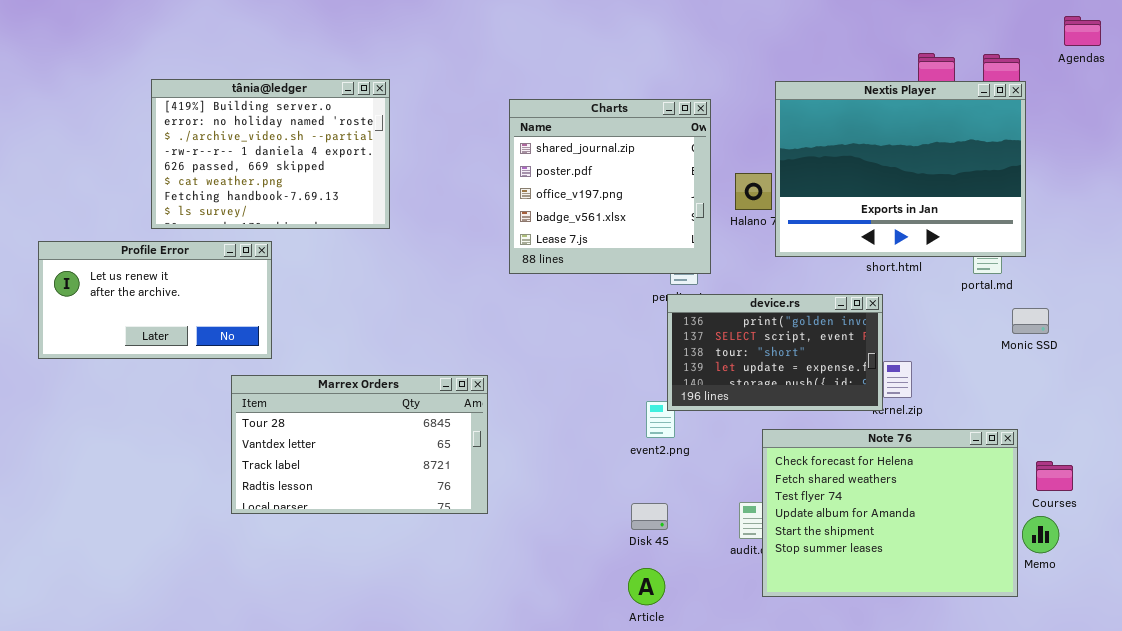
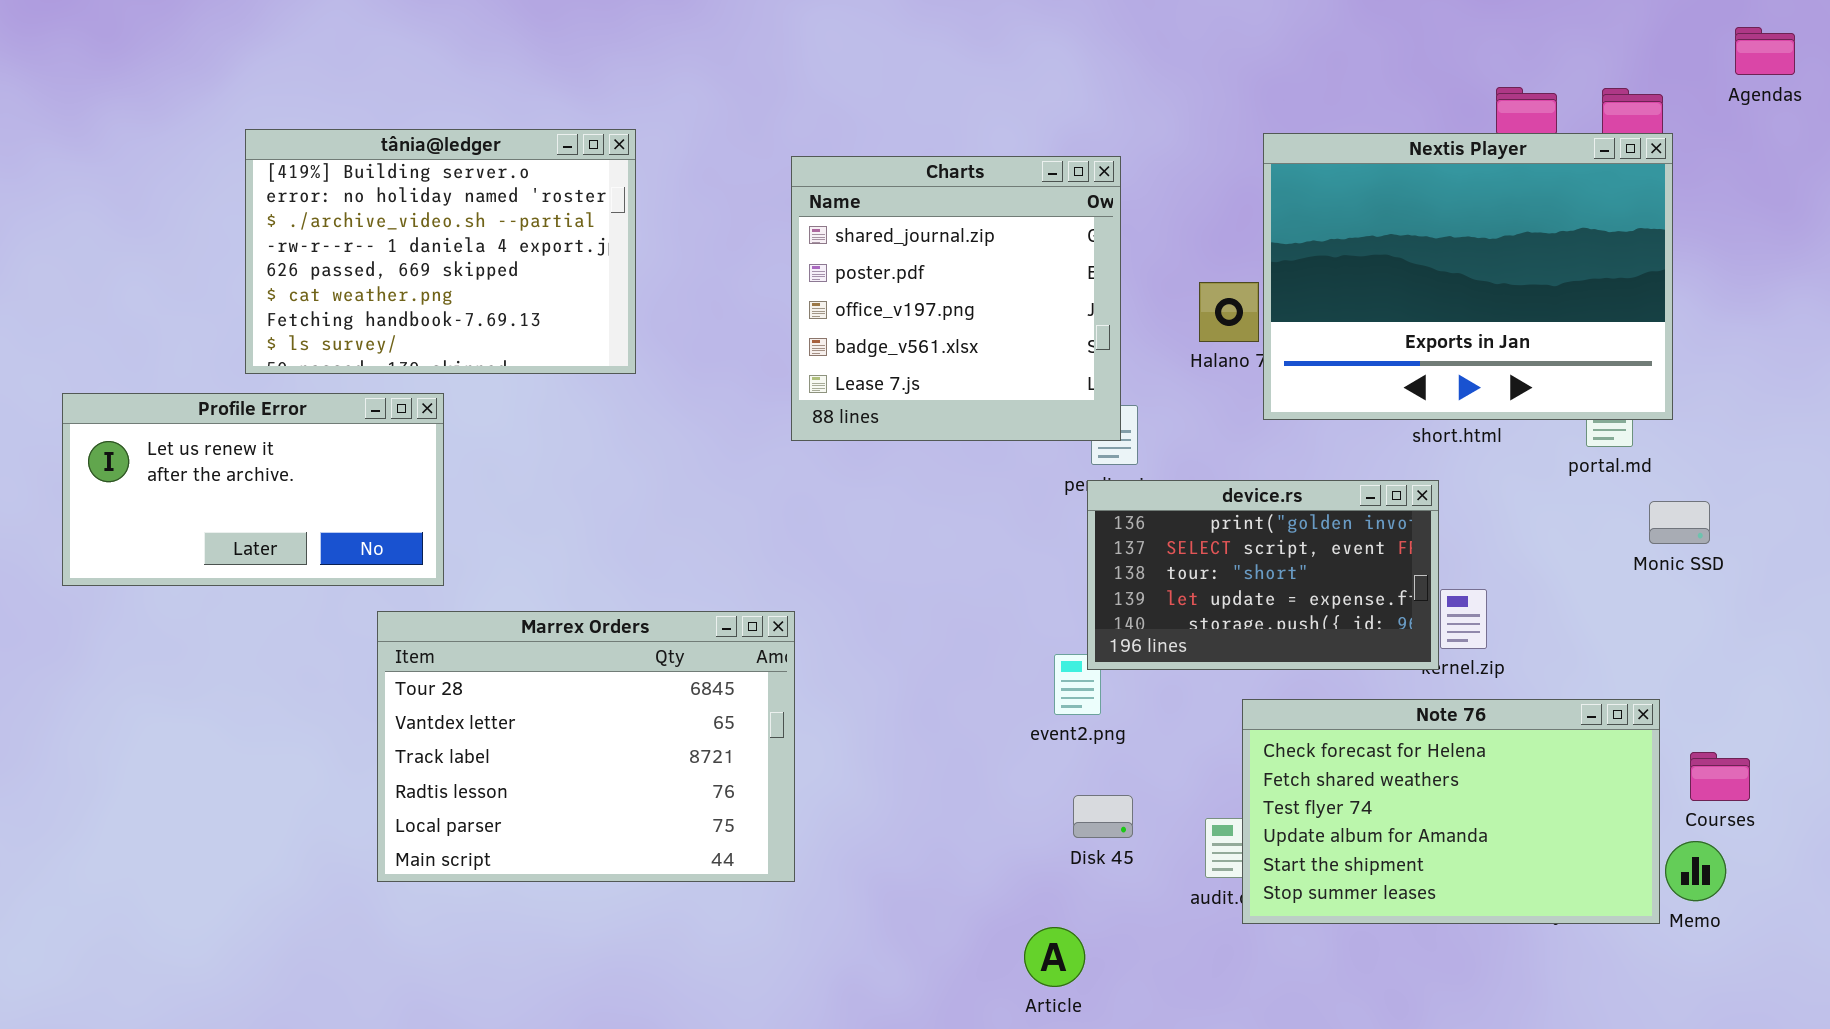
Charts: [509,99,711,274] -> [791,156,1121,441], moved
Marrex Orders: [231,375,488,514] -> [377,611,795,882], resized
Note 76: [762,429,1018,597] -> [1242,699,1660,924], resized
Disk 45: [631,503,668,530] -> [1073,795,1133,838], moved

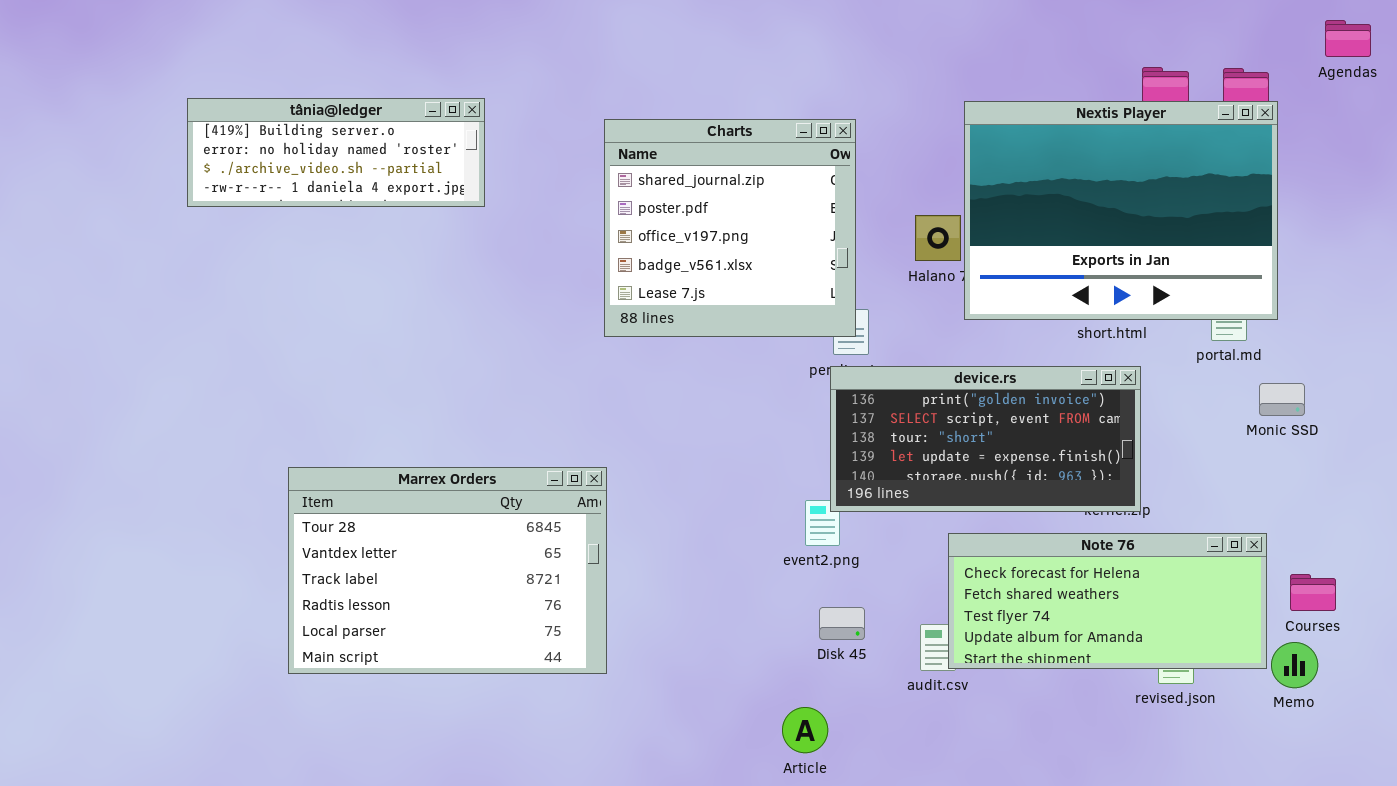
tânia@ledger: [245,129,636,374] -> [187,98,485,207], resized
Profile Error: [62,393,444,586] -> none, closed
device.rs: [1087,480,1439,670] -> [830,366,1141,512], resized
Note 76: [1242,699,1660,924] -> [948,533,1267,669], resized

